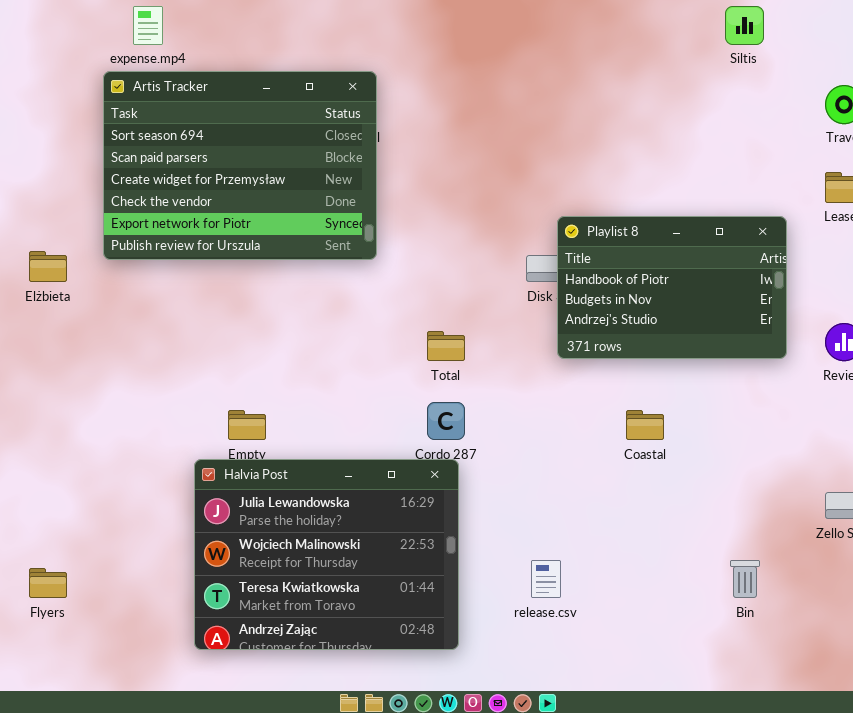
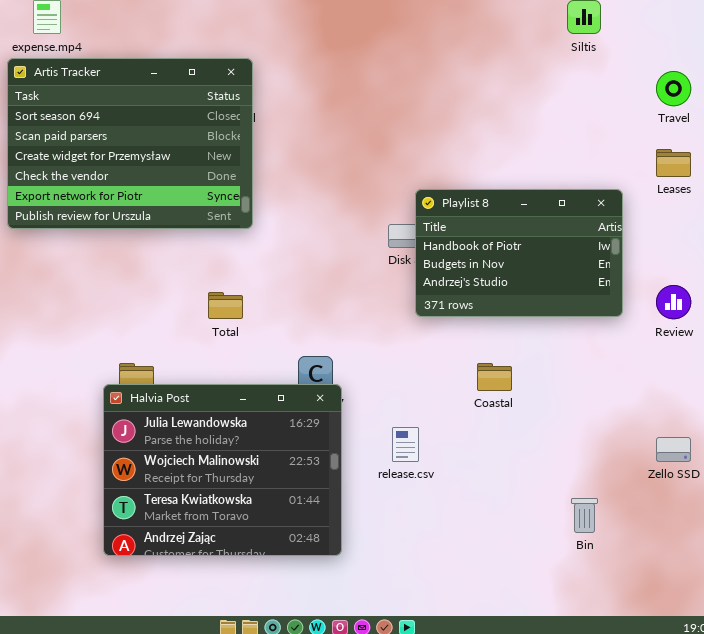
Total: [427,331,465,361] -> [208,292,243,319], moved
Halvia Post: [194,459,459,650] -> [103,384,342,556], moved
release.csv: [531,560,561,598] -> [392,427,419,462], moved

